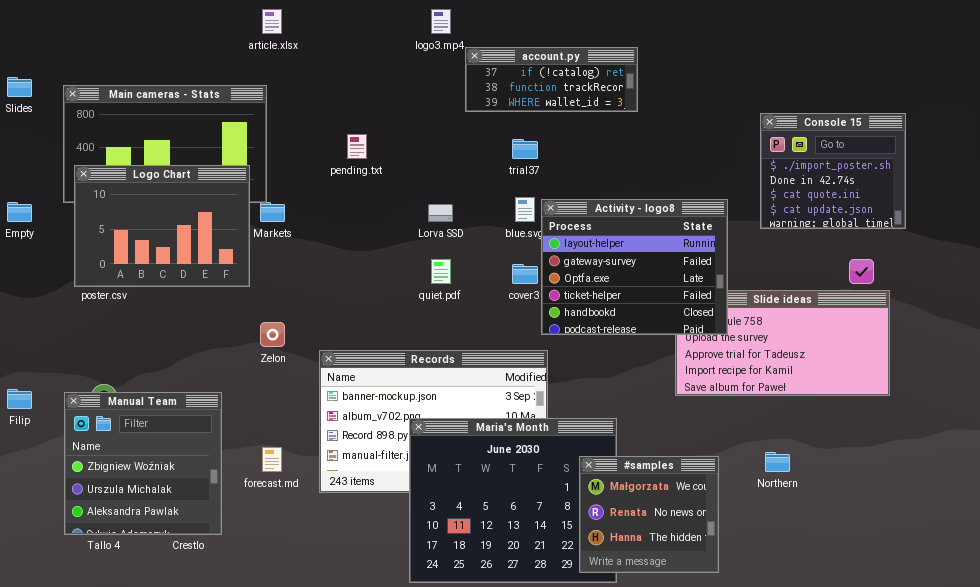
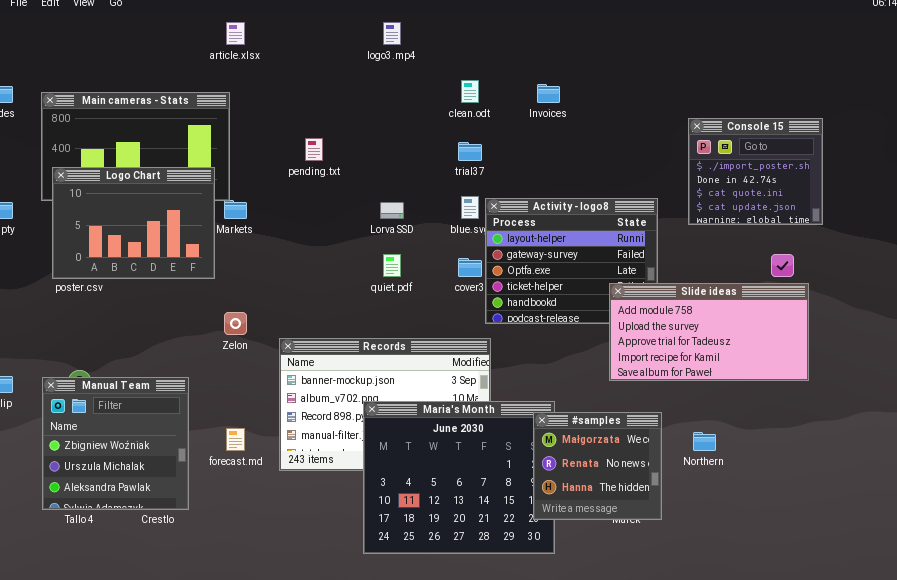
account.py: [465,47,638,112] -> none, closed
Slide ideas: [675,290,890,396] -> [609,283,809,381], raised
#samples: [579,456,719,573] -> [533,412,662,520], moved

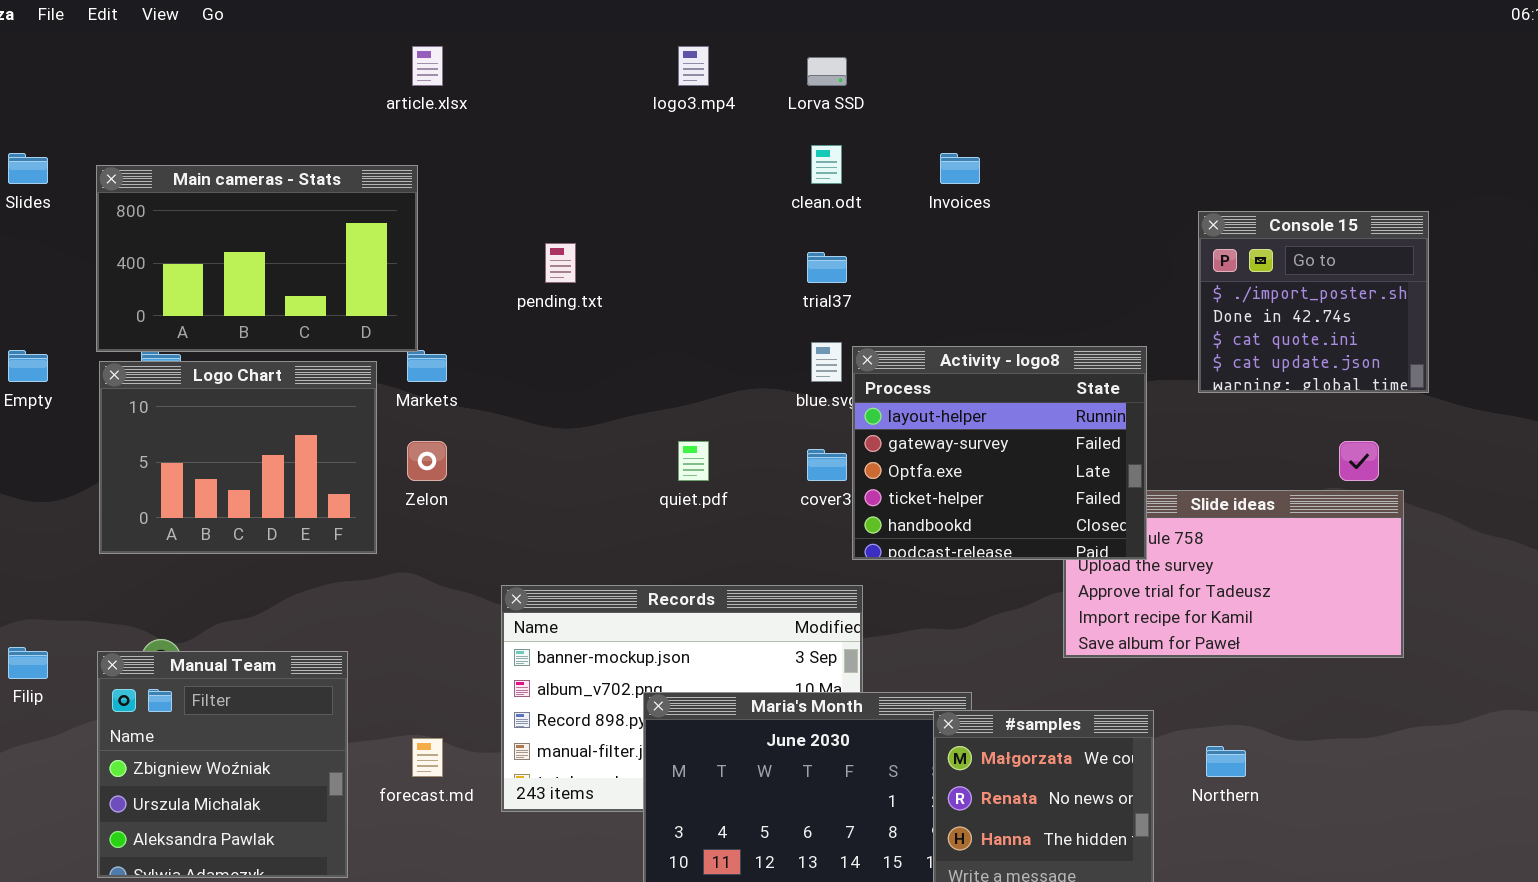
Logo Chart: [52,167,215,279] -> [99,361,377,554], moved
Activity - logo8: [485,198,658,324] -> [852,346,1147,560], raised
Lorva SSD: [380,202,404,219] -> [807,57,847,86], moved
Zelon: [224,312,247,335] -> [407,441,447,481], moved

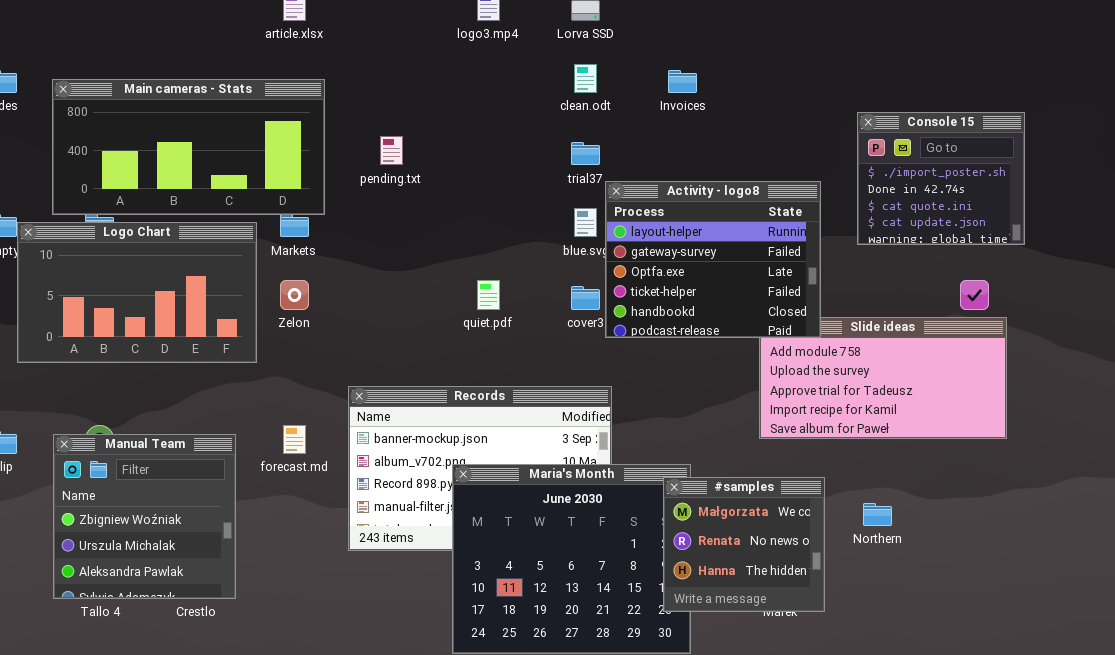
Main cameras - Stats: [96,165,418,352] -> [52,79,325,215], resized
Activity - logo8: [852,346,1147,560] -> [605,181,821,338], moved
Logo Chart: [99,361,377,554] -> [17,222,257,363], resized
forecast.md: [412,738,443,777] -> [283,425,306,454], moved

